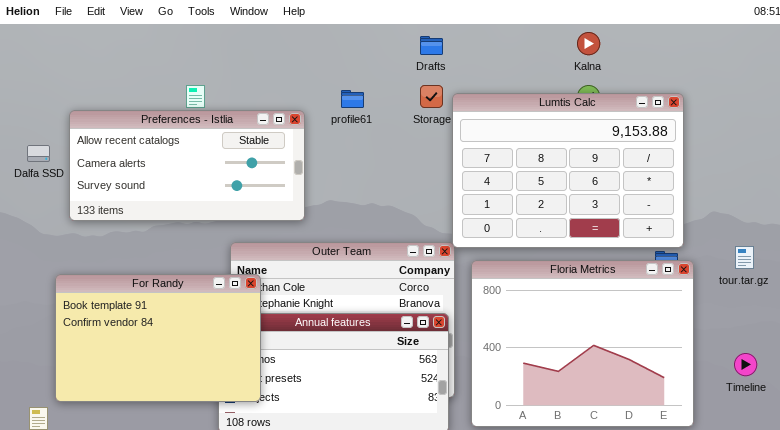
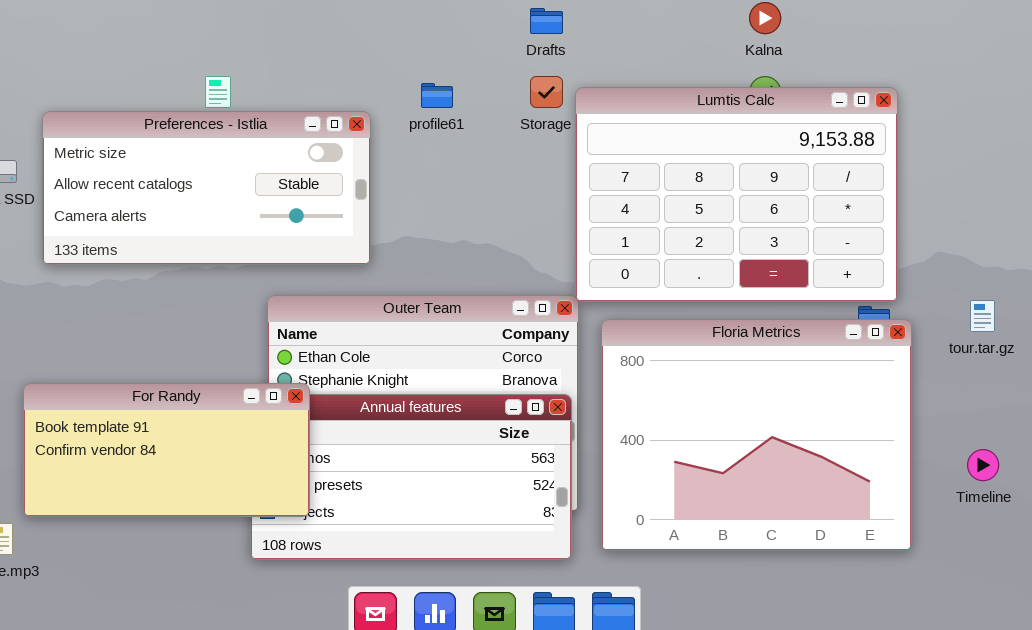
Preferences - Istlia: [69,110,305,221] -> [42,111,371,265], scrolled up 1 row
For Randy: [55,274,261,402] -> [23,383,310,517], resized

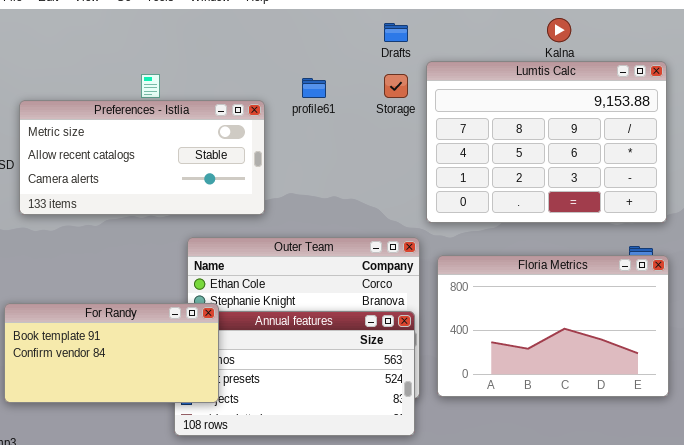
Lumtis Calc: [575,87,898,302] -> [426,61,667,223], moved
Floria Metrics: [601,319,912,551] -> [437,255,669,397], resized

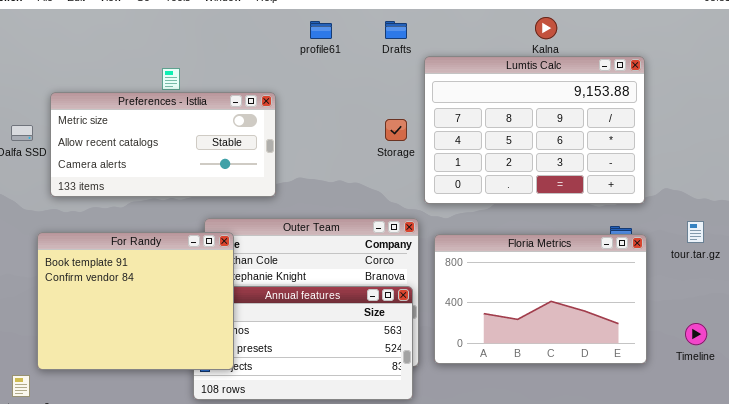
Storage: [384,74,408,98] -> [385,119,407,141], moved
profile61: [302,78,326,98] -> [310,21,332,39], moved
For Randy: [4,303,219,403] -> [37,232,234,370], resized

